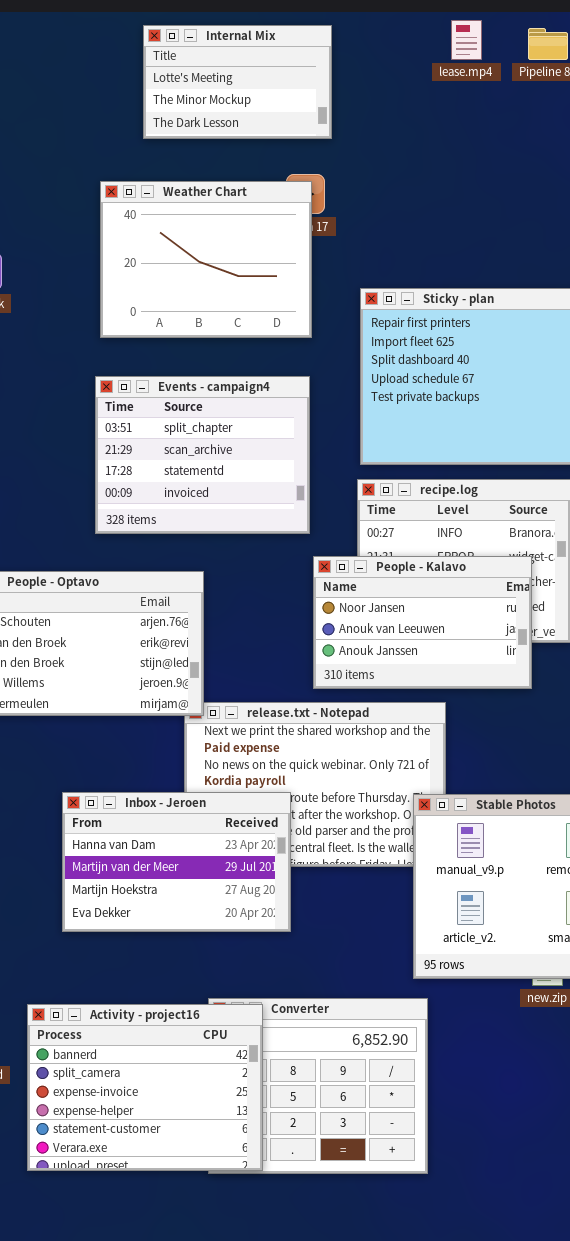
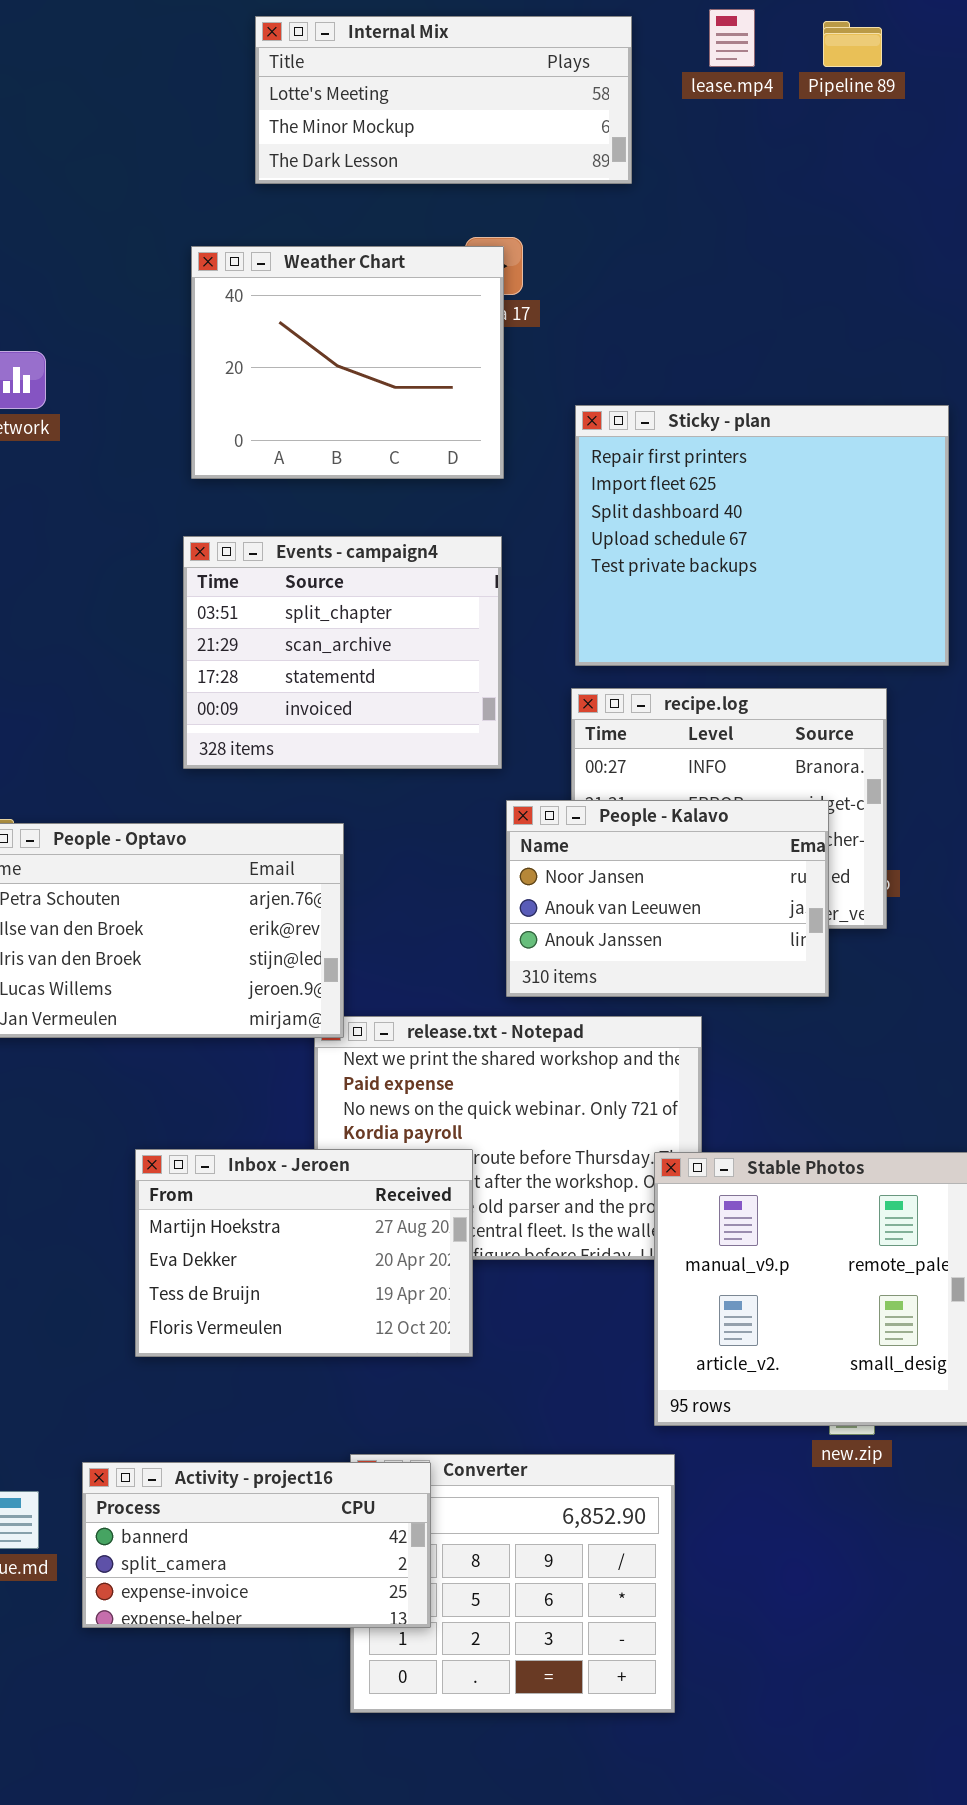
Internal Mix: [143,25,332,139] -> [255,16,632,184], resized
Inbox - Jeroen: [62,792,291,932] -> [135,1149,473,1357], scrolled down 2 rows
Activity - project16: [27,1004,263,1171] -> [82,1462,431,1628], resized

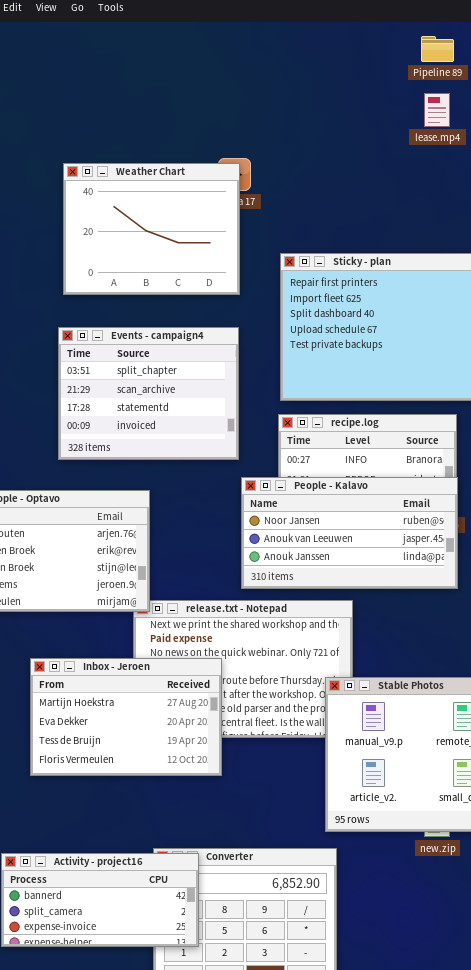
lease.mp4: [709,9,755,67] -> [424,93,450,127], moved
Internal Mix: [255,16,632,184] -> none, closed
People - Kalavo: [506,800,829,997] -> [241,477,458,589], resized
Inbox - Jeroen: [135,1149,473,1357] -> [30,658,222,776], moved

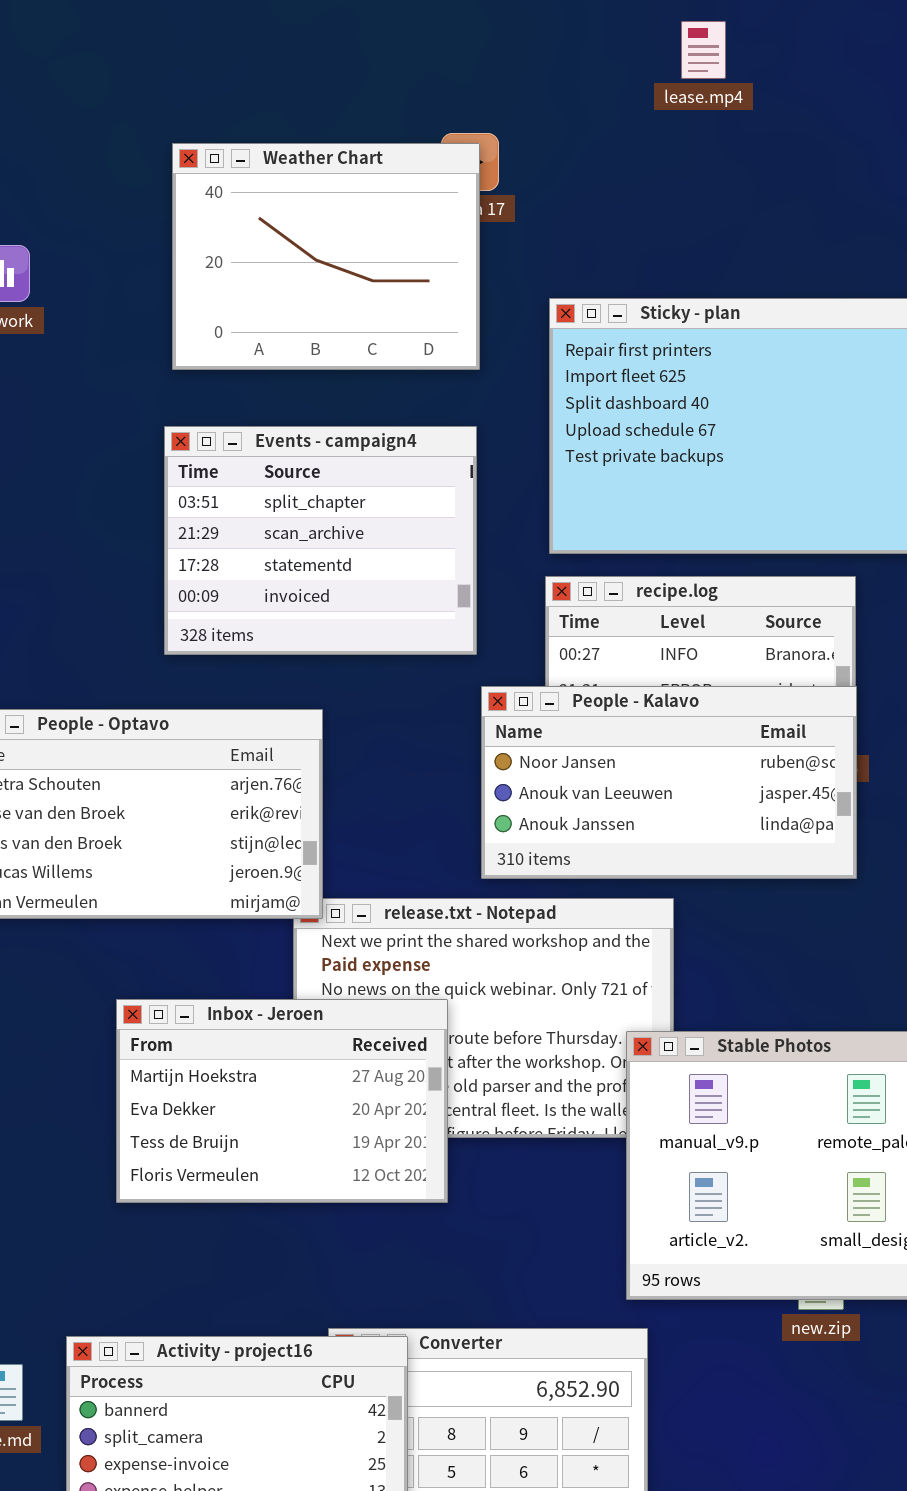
lease.mp4: [424,93,450,127] -> [681,21,726,79], moved

